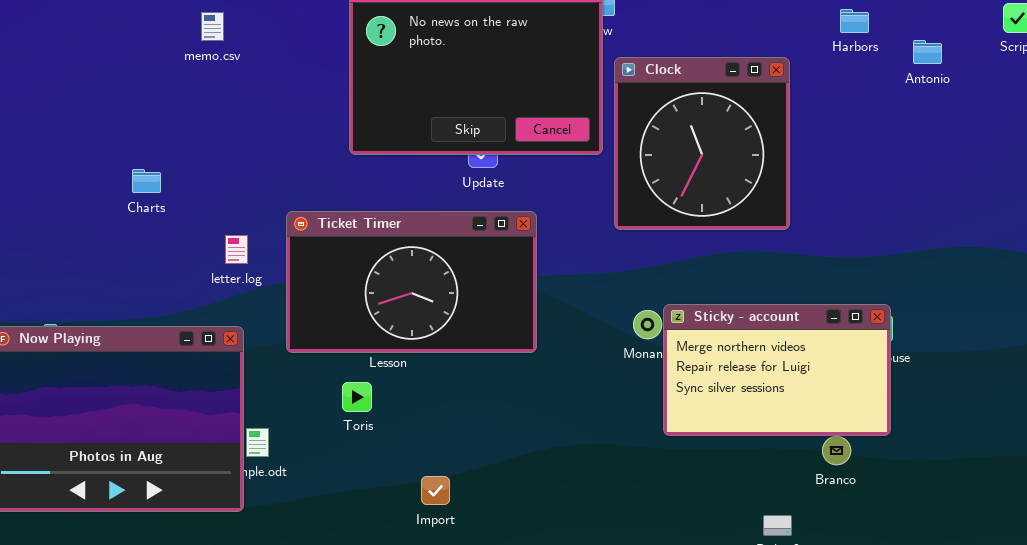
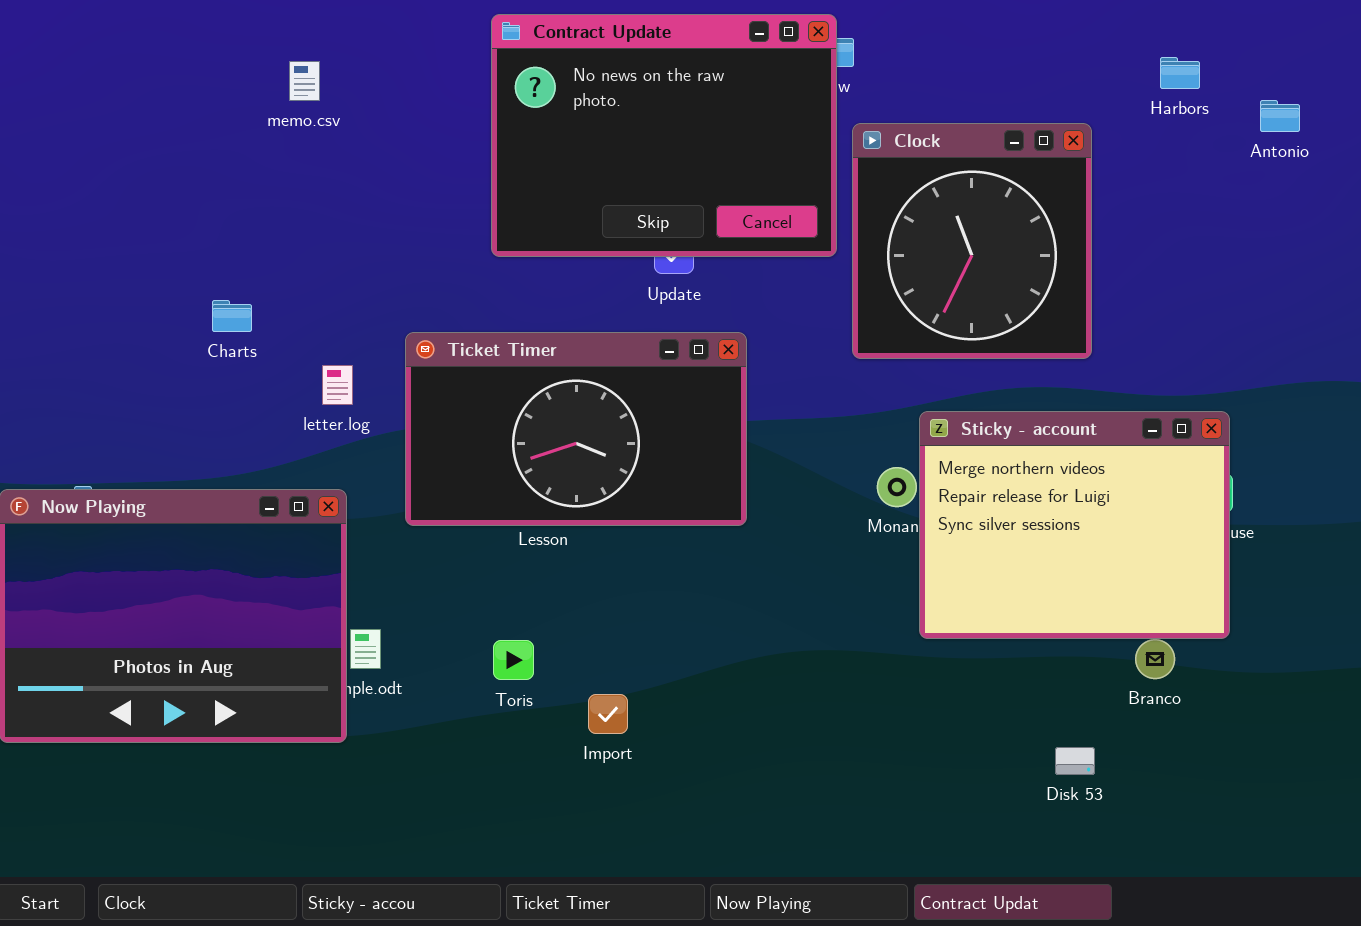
Charts: [132,169,161,193] -> [212,300,252,332], moved
Sticky - account: [663,304,891,436] -> [919,411,1230,639], resized
Toris: [342,382,372,412] -> [493,640,534,680], moved

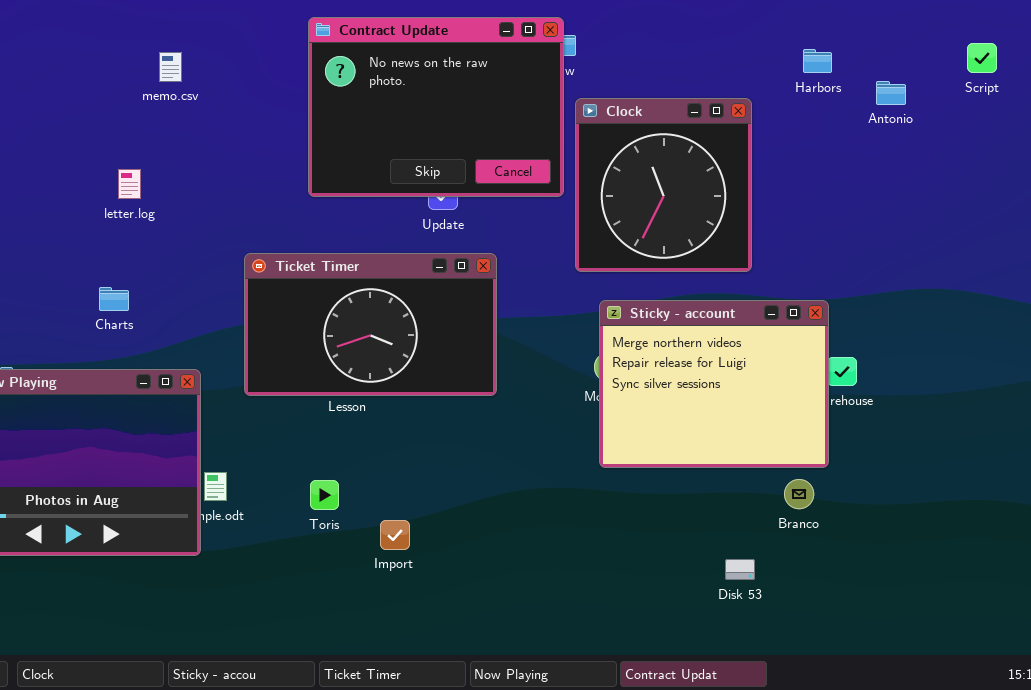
Charts: [212,300,252,332] -> [99,287,129,311], moved
letter.log: [322,365,353,405] -> [118,169,141,199], moved
Sticky - account: [919,411,1230,639] -> [599,300,829,468], moved

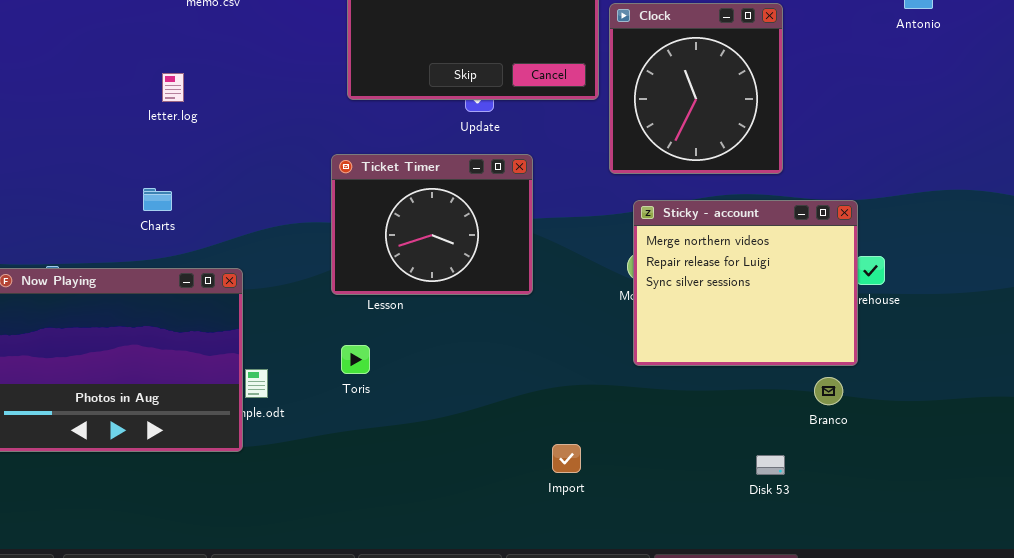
Ticket Timer: [244,253,497,396] -> [331,154,533,295], resized
Toris: [310,480,339,510] -> [341,345,370,374], moved
Import: [380,520,410,550] -> [552,444,581,473], moved

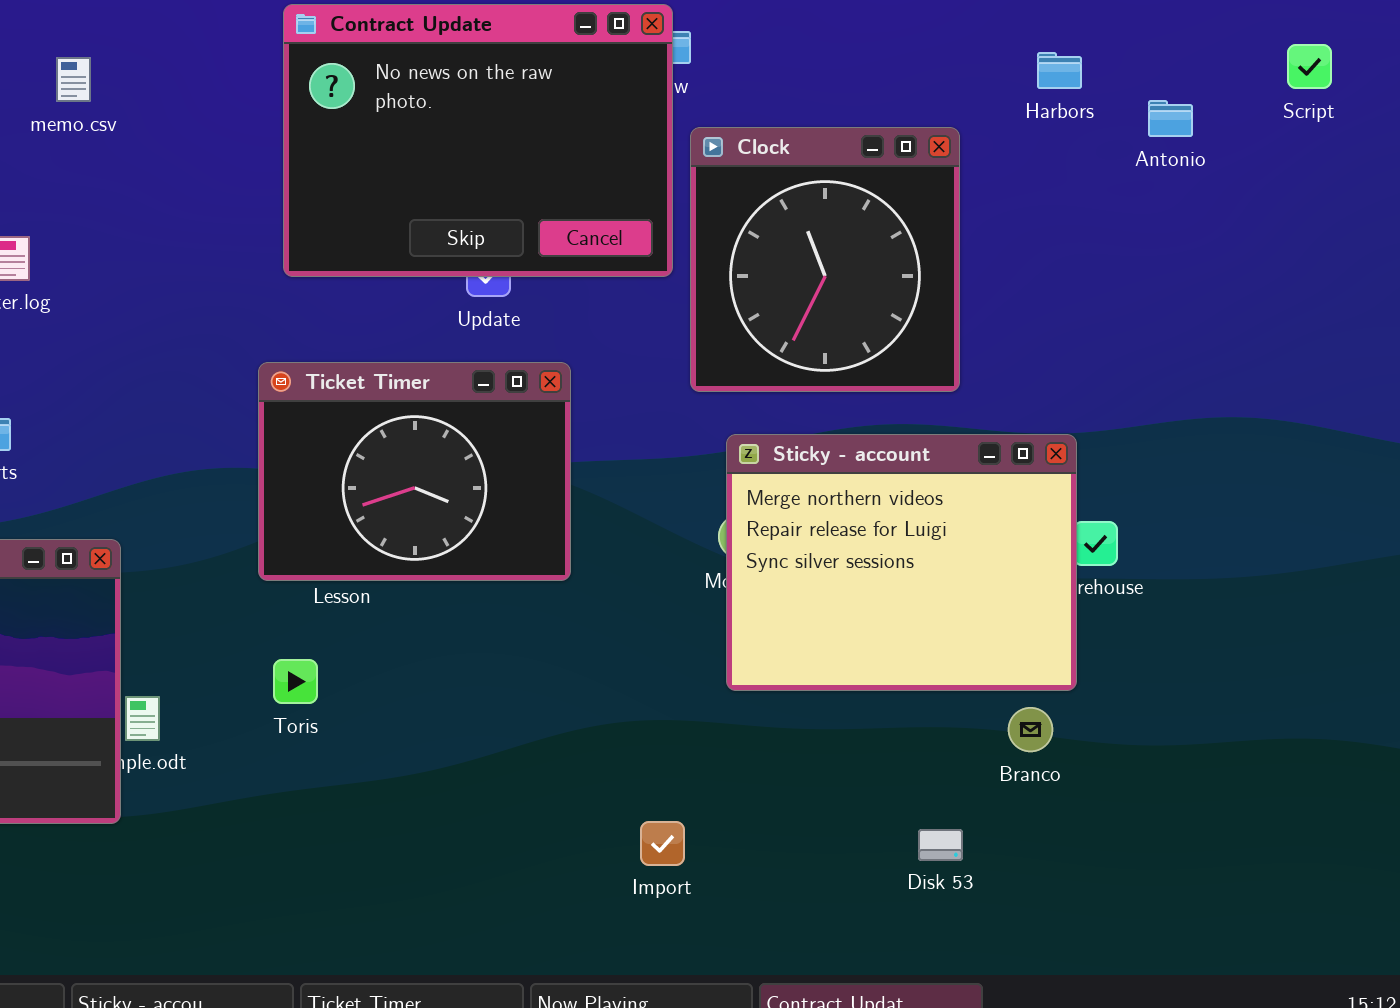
Import: [552,444,581,473] -> [640,821,685,866], moved

